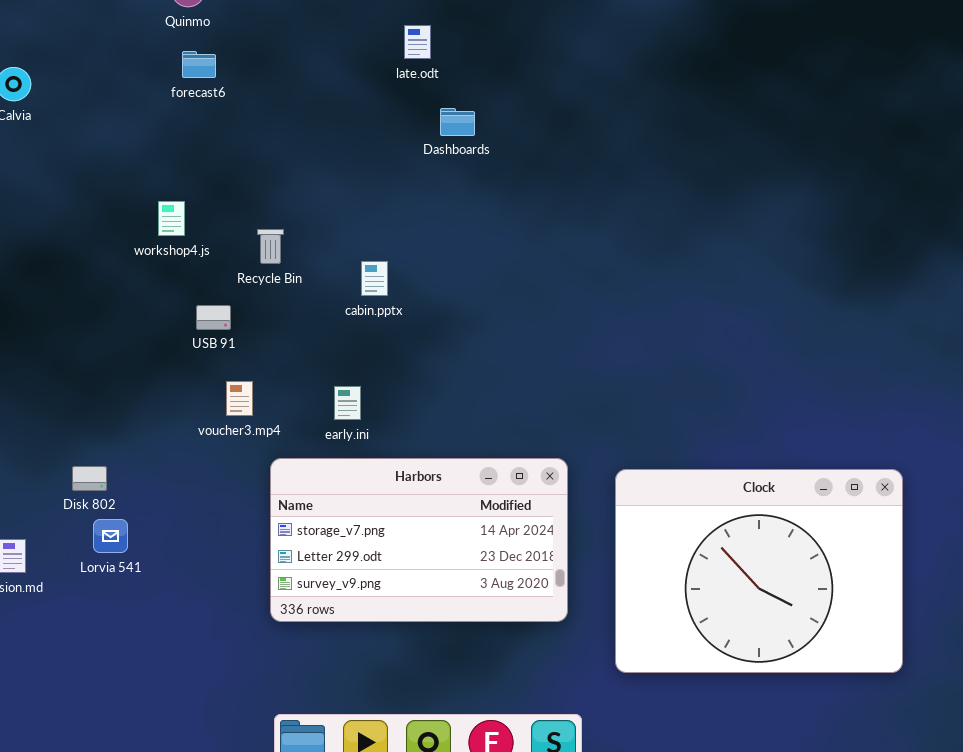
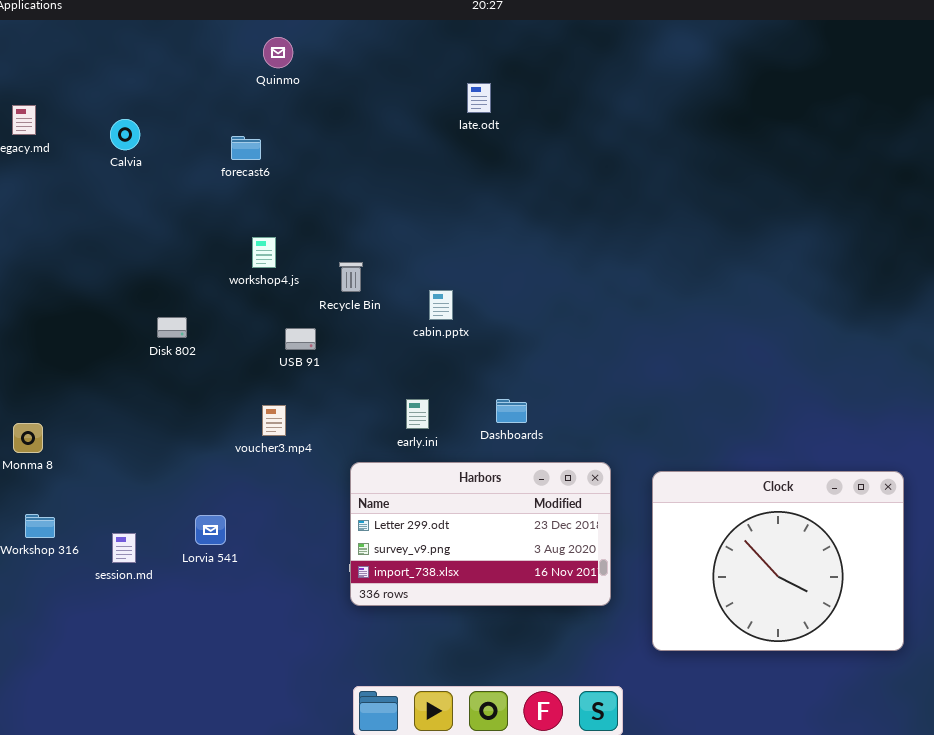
forecast6: [182,51,216,78] -> [231,136,261,160], moved
Dashboards: [440,108,475,136] -> [496,399,527,423], moved
voucher3.mp4: [226,381,253,416] -> [262,405,286,436], moved
Harbors: [270,458,568,622] -> [350,462,611,606], scrolled down 1 row
Disk 802: [72,466,107,491] -> [157,317,187,338], moved

